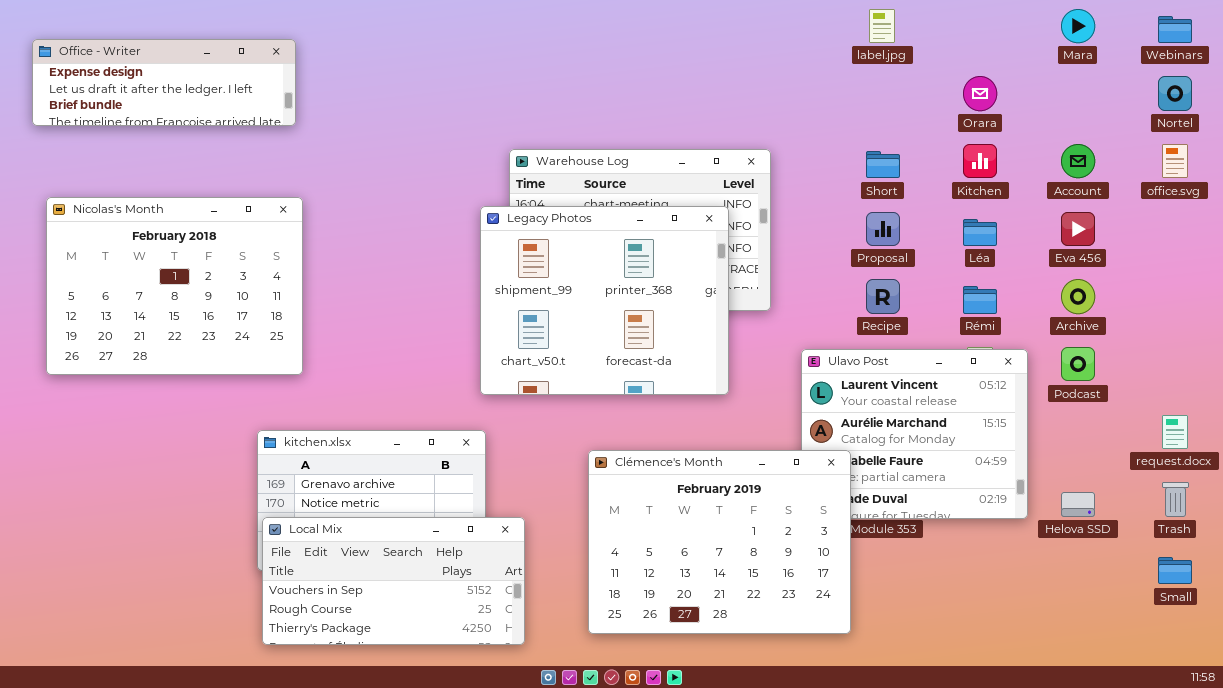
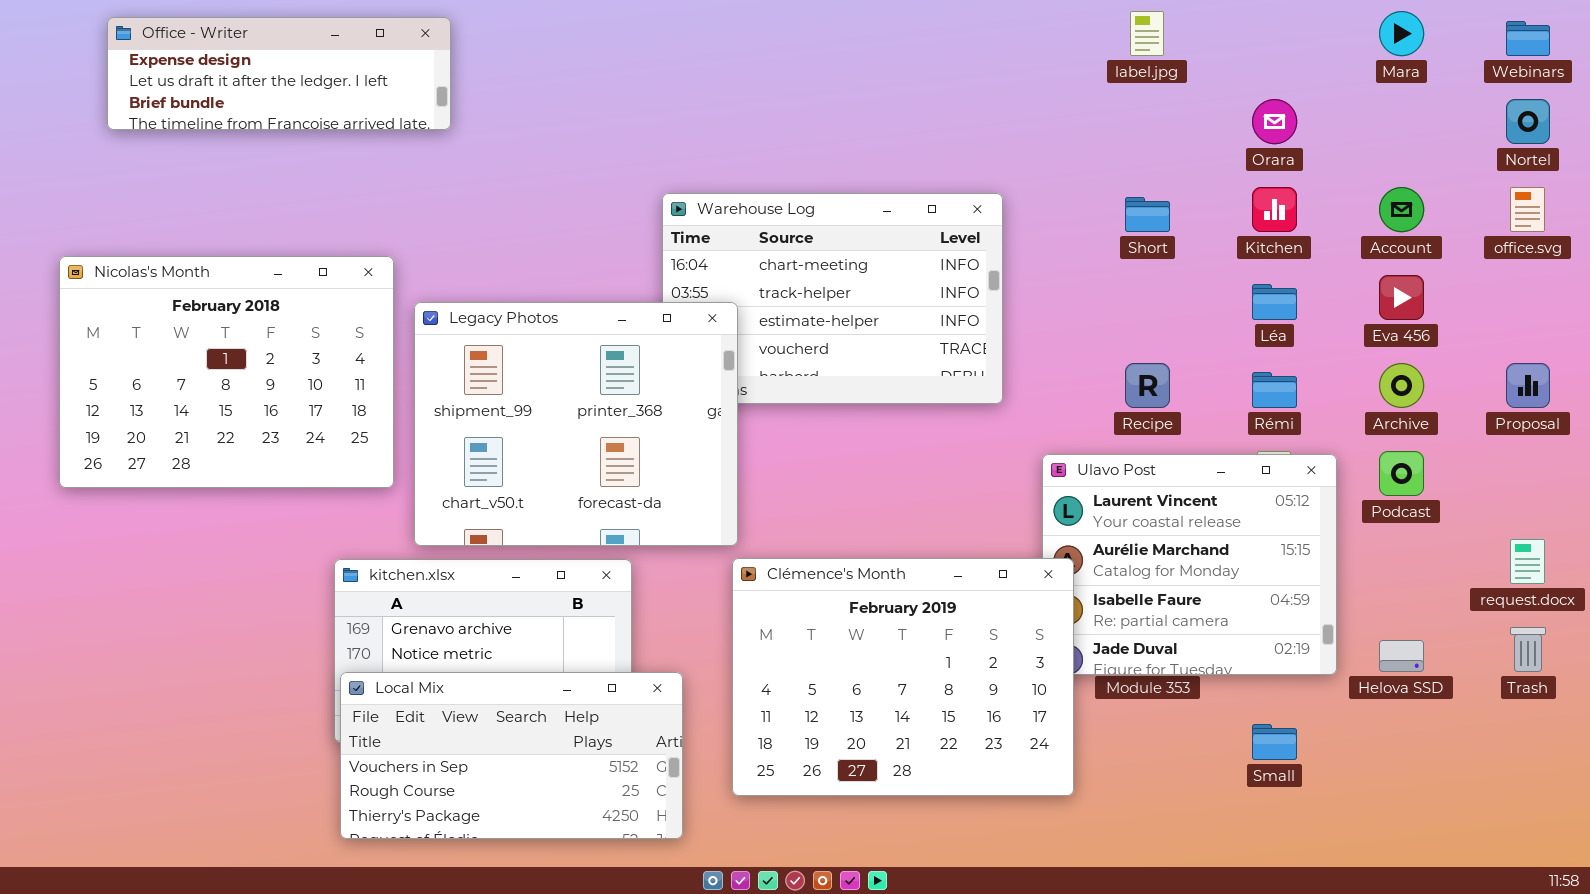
Office - Writer: [32,39,296,126] -> [107,17,451,130], moved
Legacy Photos: [480,206,729,395] -> [414,302,738,546], moved
Proposal: [866,212,900,246] -> [1506,363,1550,408], moved
Clémence's Month: [588,450,851,634] -> [732,558,1074,796], moved
Small: [1158,557,1192,584] -> [1252,724,1297,760], moved

